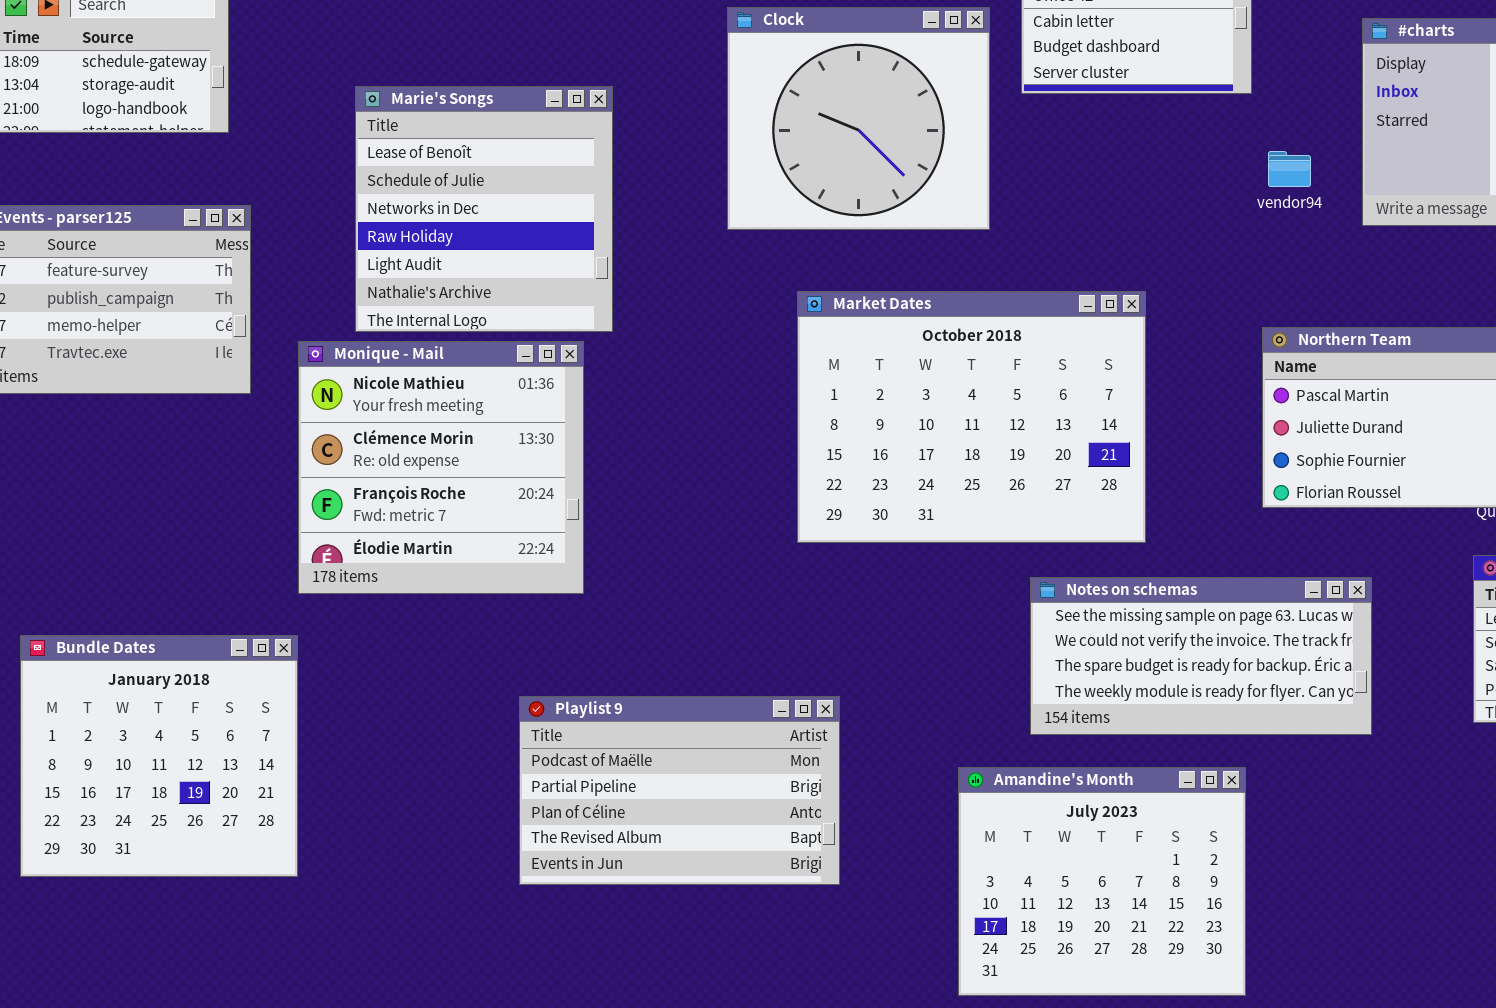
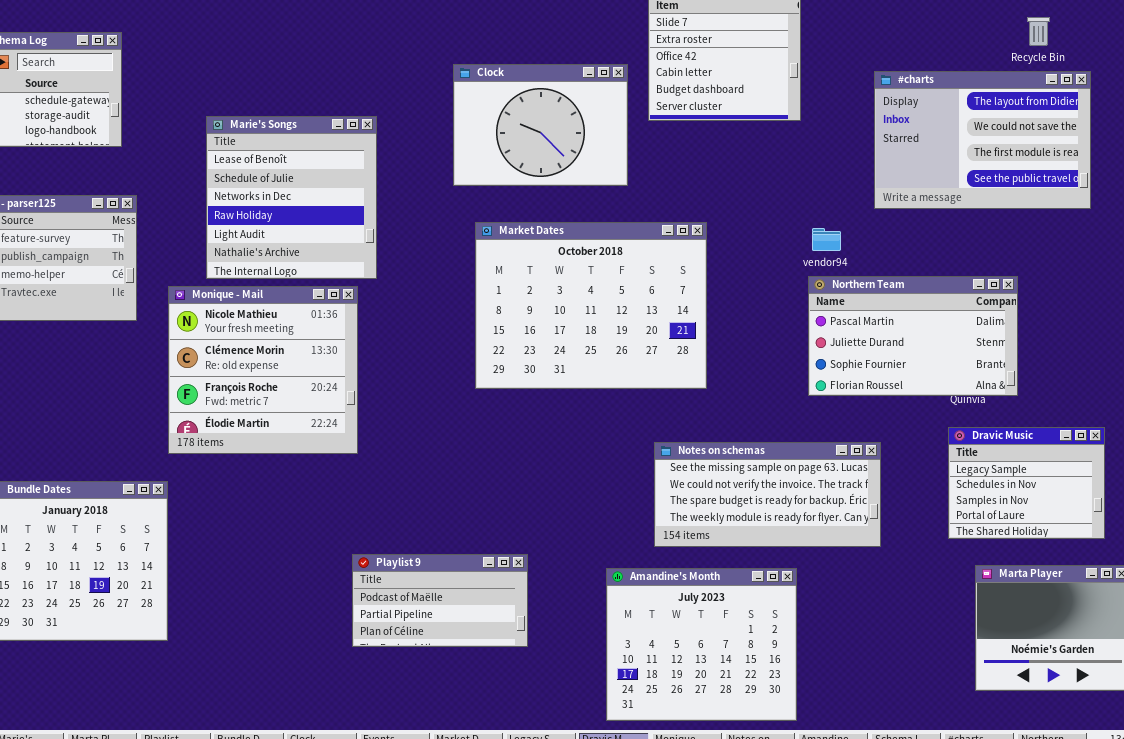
Clock: [727,7,990,230] -> [453,64,628,186], resized
vendor94: [1268,151,1311,187] -> [812,228,841,251], moved
Market Dates: [797,291,1146,543] -> [475,222,707,389], moved
Playlist 9: [519,696,840,885] -> [352,554,528,647], resized

